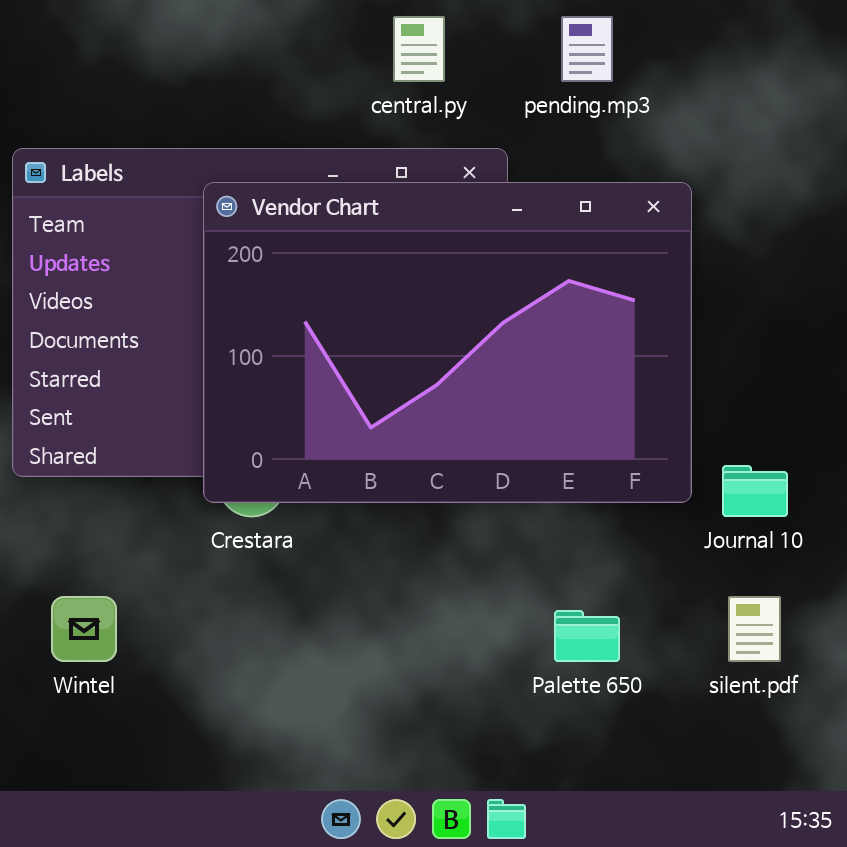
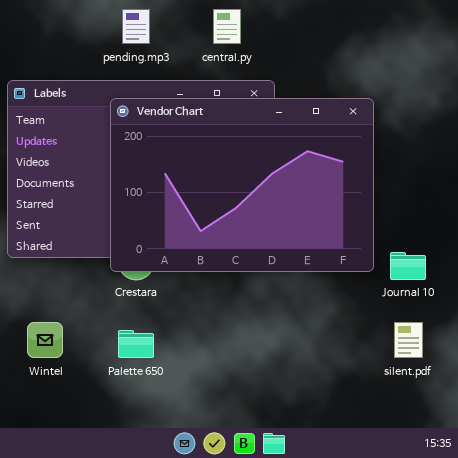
pending.mp3: [561,16,613,82] -> [122,9,150,44], moved
Palette 650: [554,610,620,662] -> [118,330,154,358], moved

